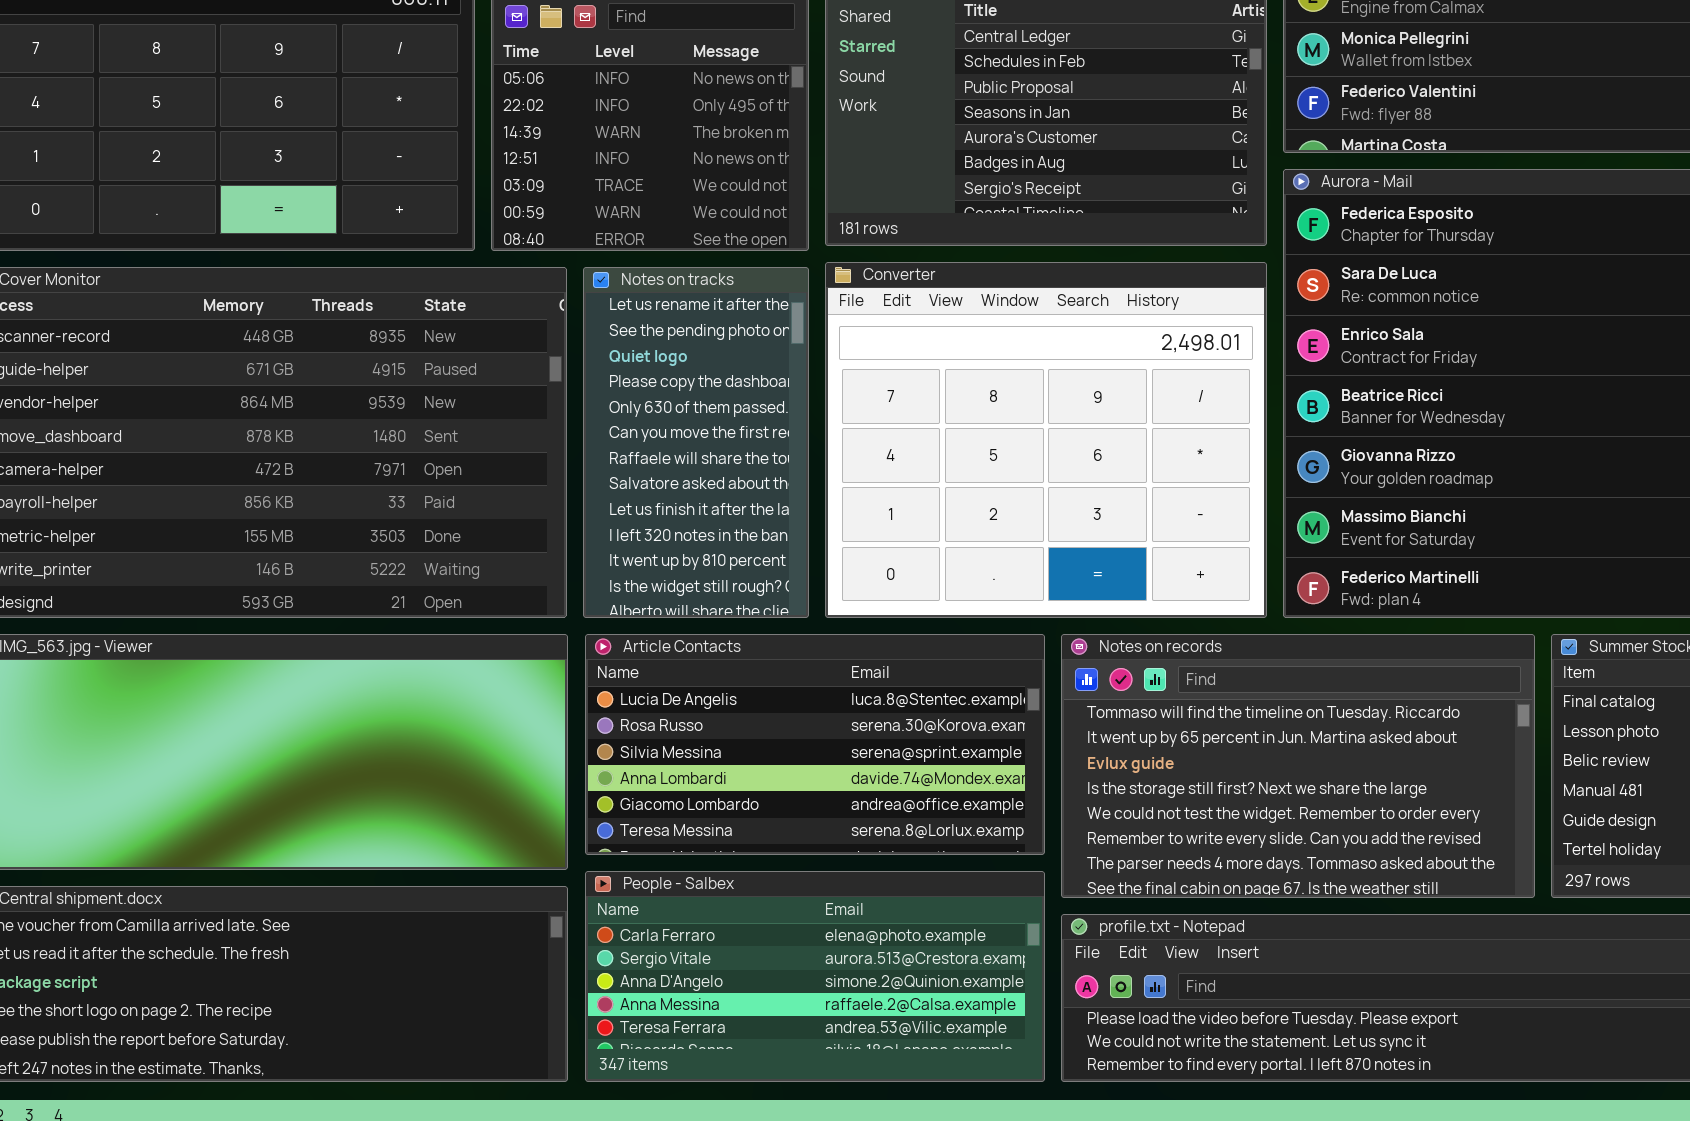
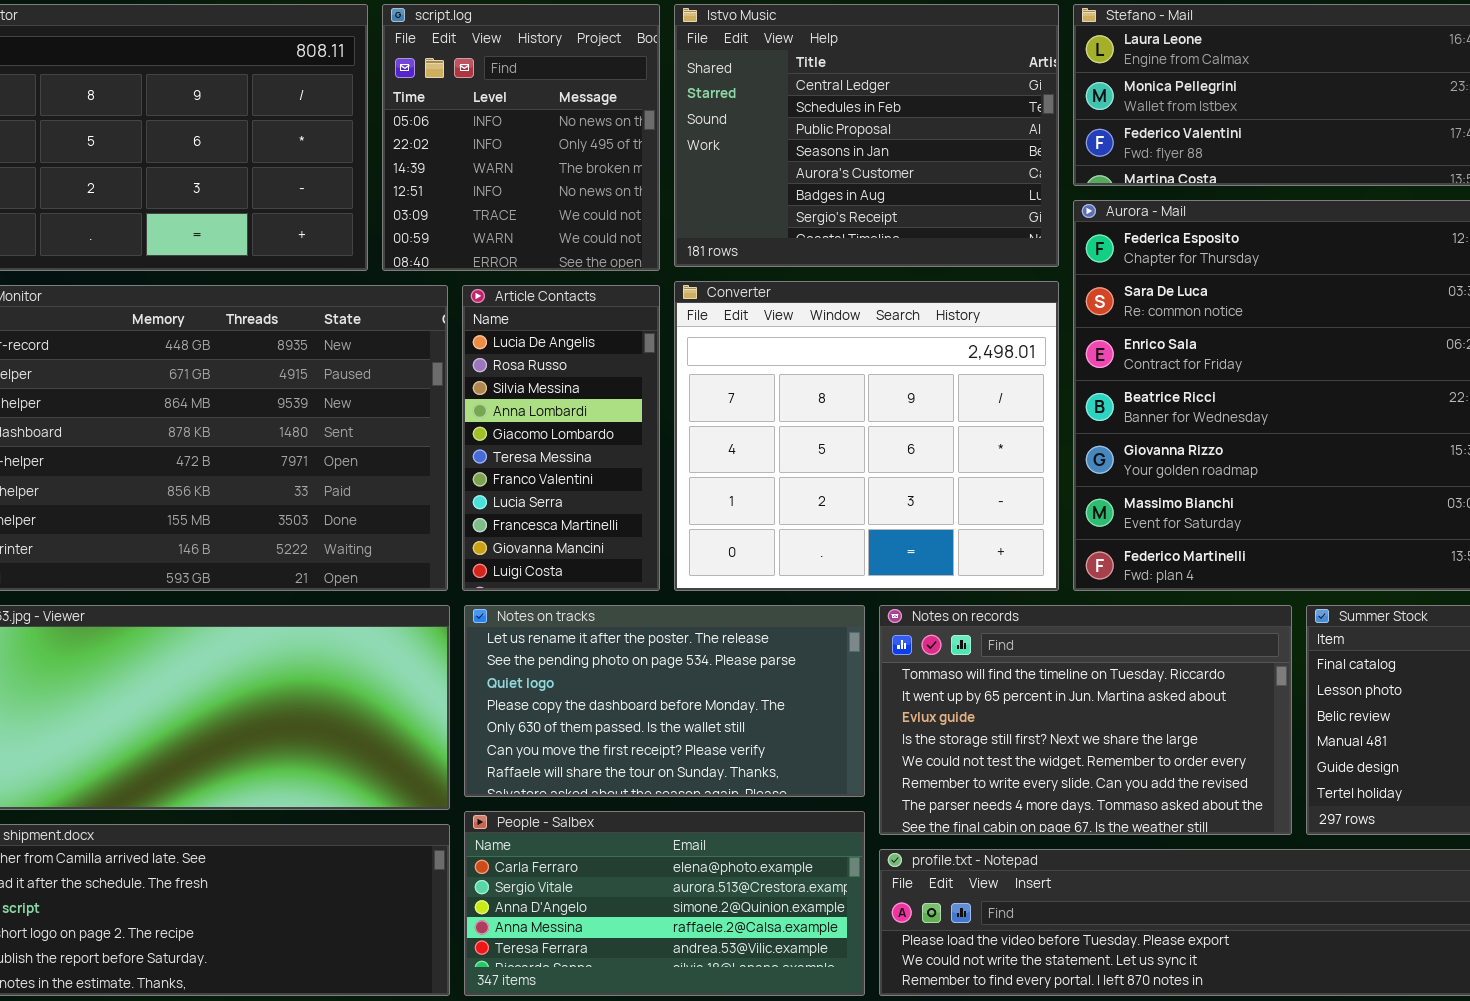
Notes on tracks: [583,267,809,618] -> [464,605,865,797], moved, resized
Article Contacts: [585,634,1045,855] -> [462,285,660,591], moved, resized

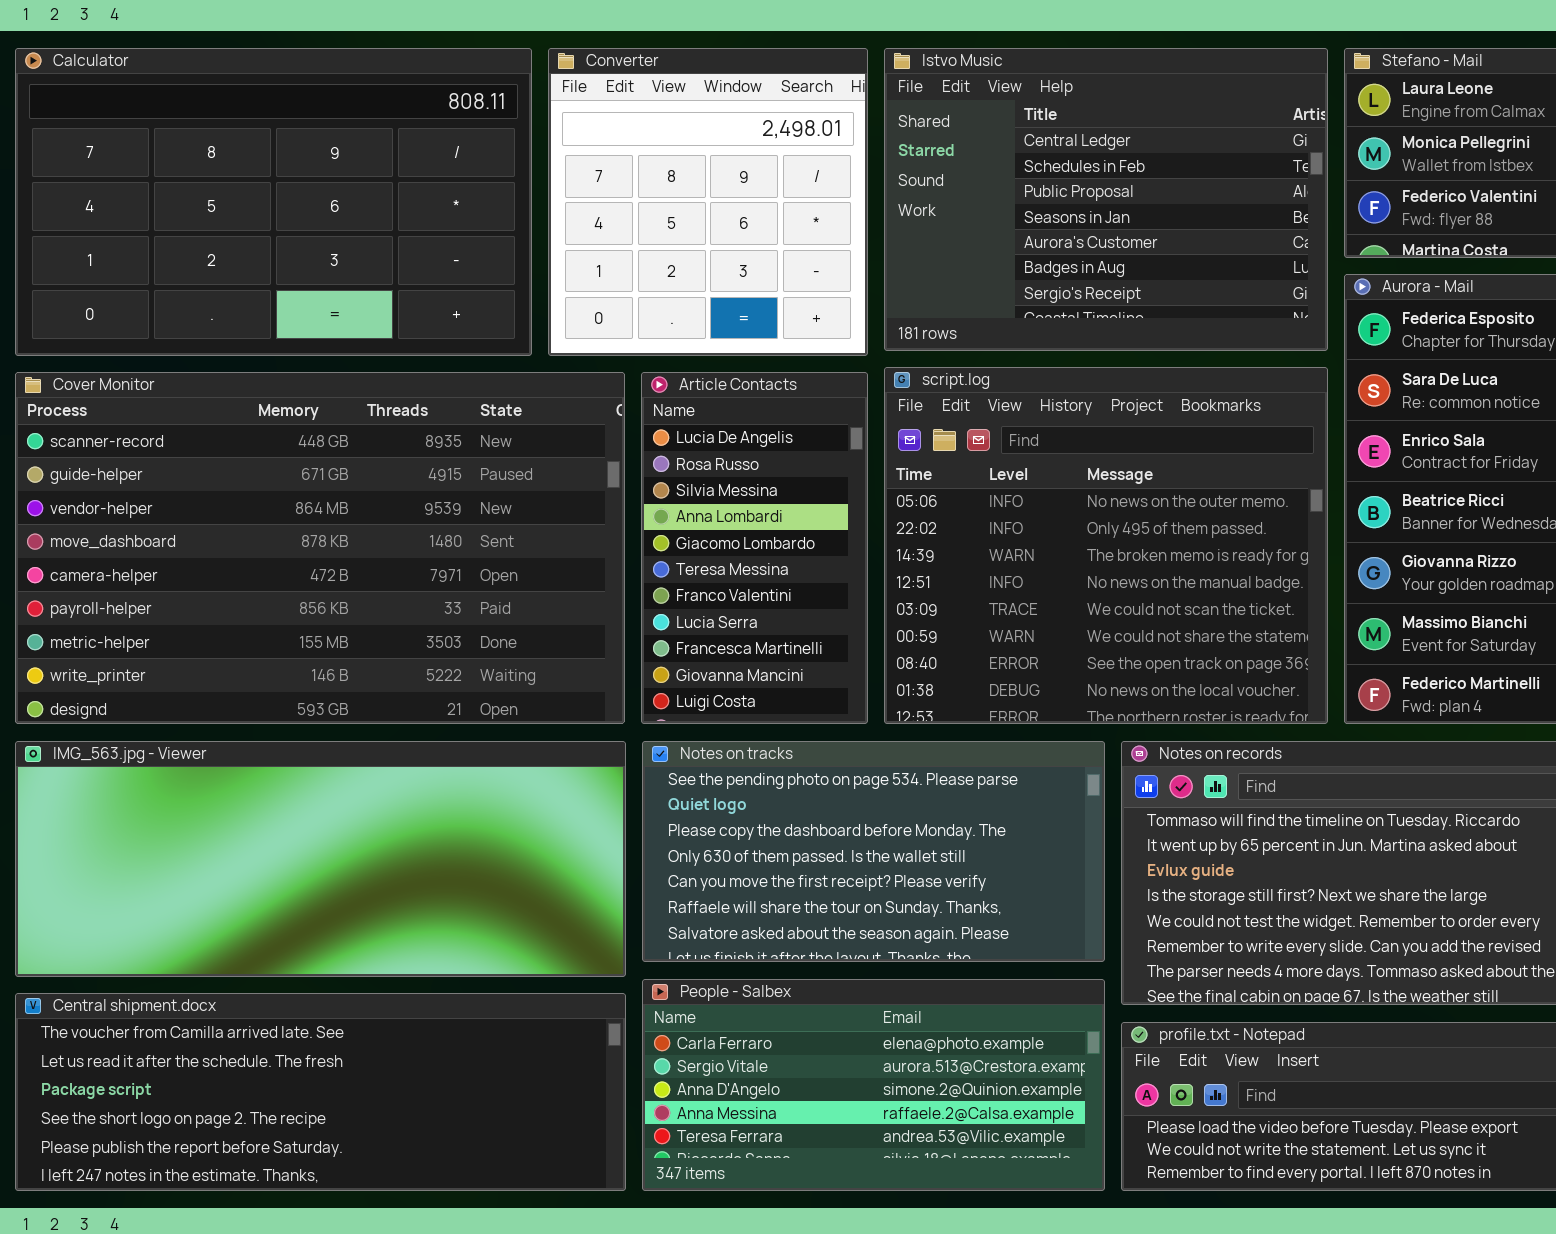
script.log: [382,4,660,271] -> [884,367,1328,724], moved, resized
Converter: [674,281,1059,591] -> [548,48,868,356], moved, resized
Notes on tracks: [464,605,865,797] -> [642,741,1105,962], scrolled down 1 row

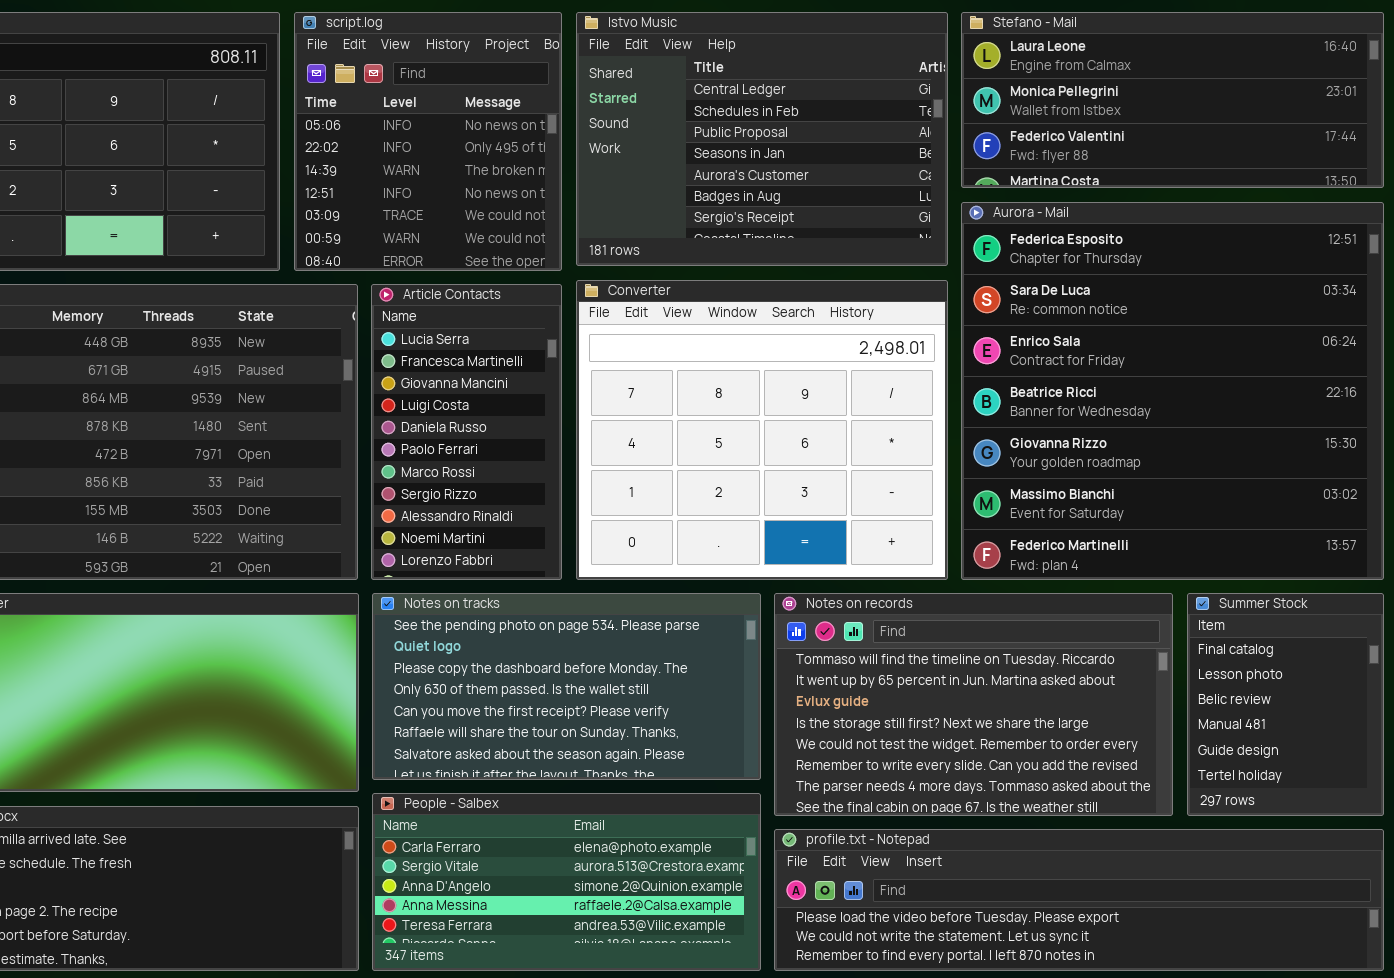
Converter: [548,48,868,356] -> [576,280,948,580], moved, resized
script.log: [884,367,1328,724] -> [294,12,562,271], moved, resized
Article Contacts: [641,372,868,724] -> [371,284,562,580], scrolled down 7 rows

